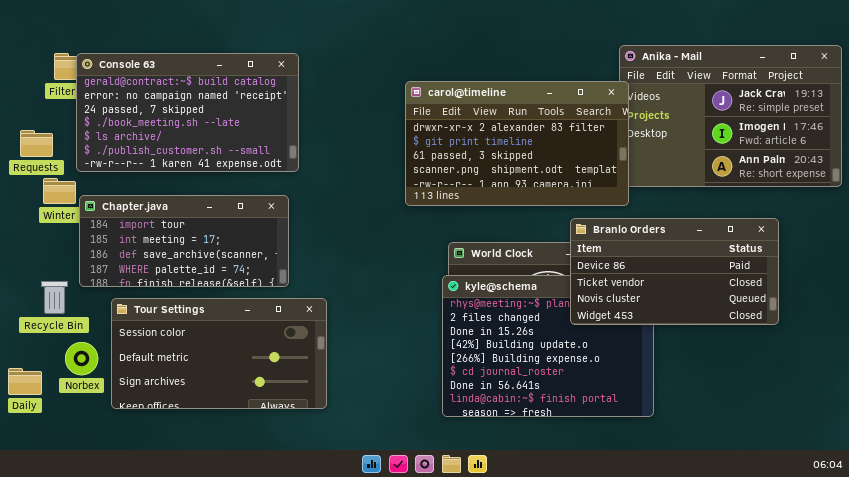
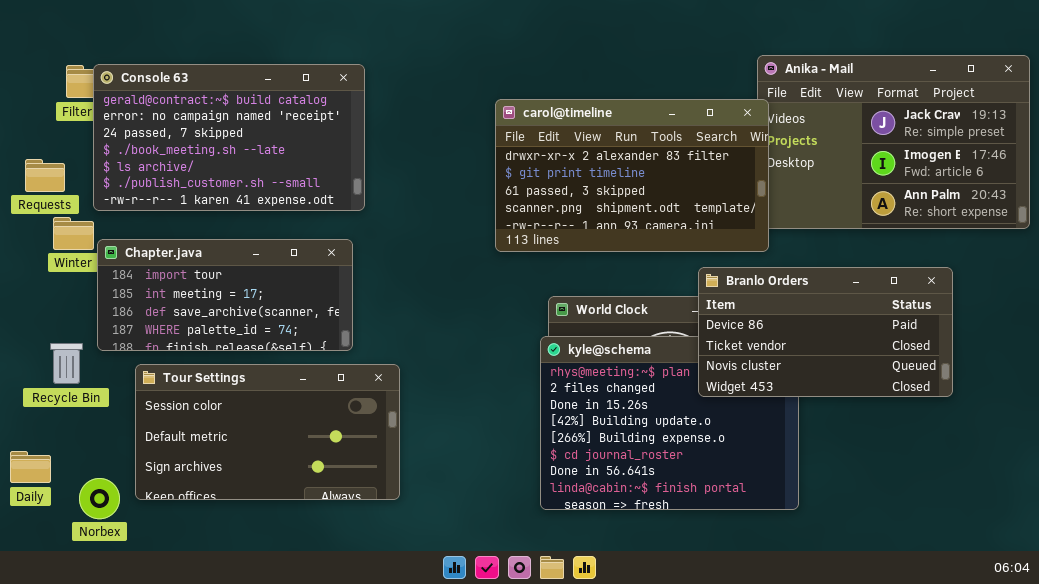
Norbex: [65,342,98,375] -> [79,478,120,519], moved

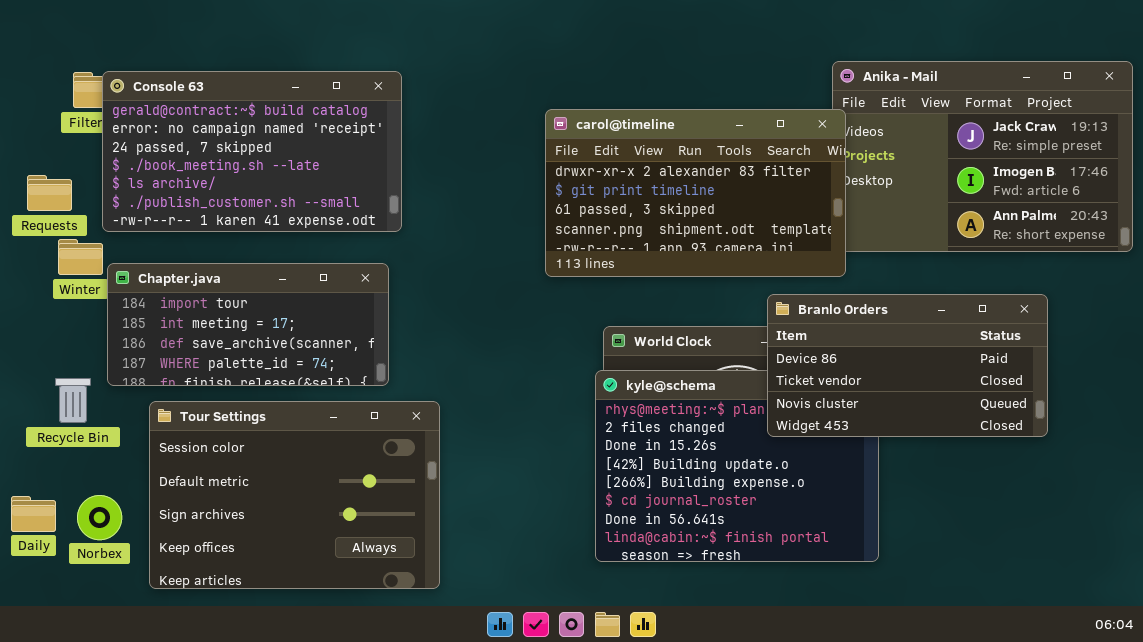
Tour Settings: [135,364,400,500] -> [149,401,440,589], resized
Norbex: [79,478,120,519] -> [77,495,122,540], moved

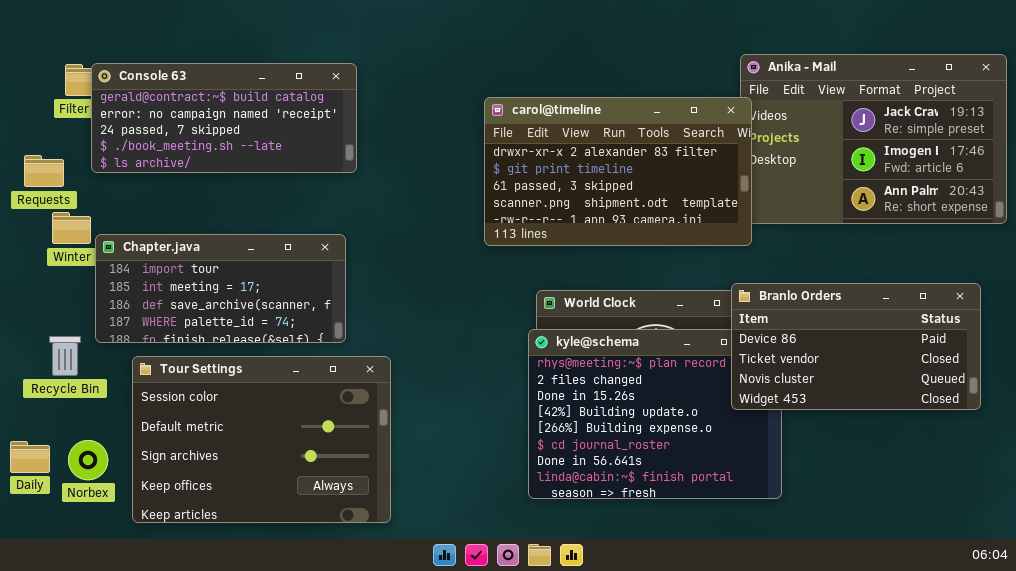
Console 63: [102,71,402,232] -> [91,63,357,173], resized
Branlo Orders: [767,294,1048,437] -> [731,283,981,410], moved

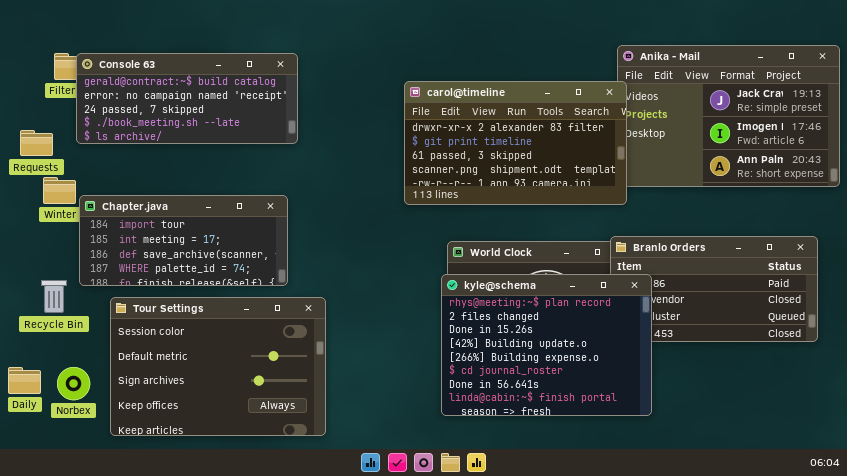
kyle@schema: [528,329,782,499] -> [441,274,652,416], raised

